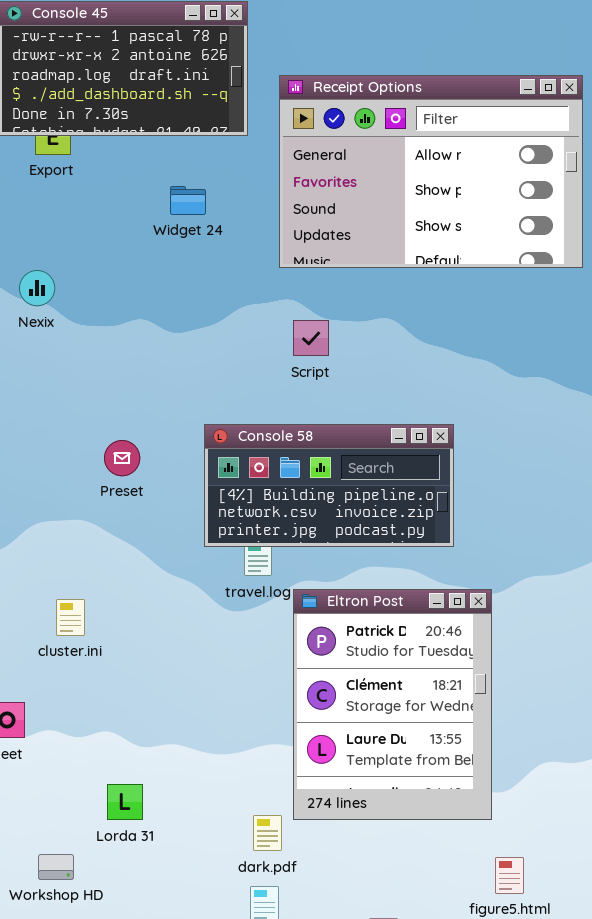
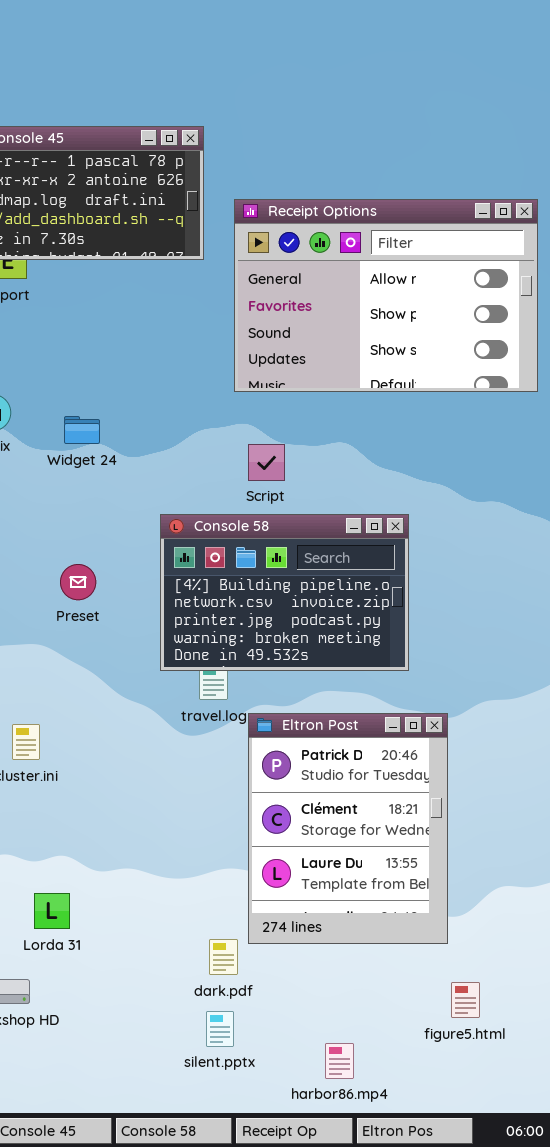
Widget 24: [170,186,206,215] -> [64,416,100,444], moved
Console 58: [204,424,454,547] -> [160,514,409,671], resized
Lorda 31: [107,784,143,820] -> [34,893,70,929], moved

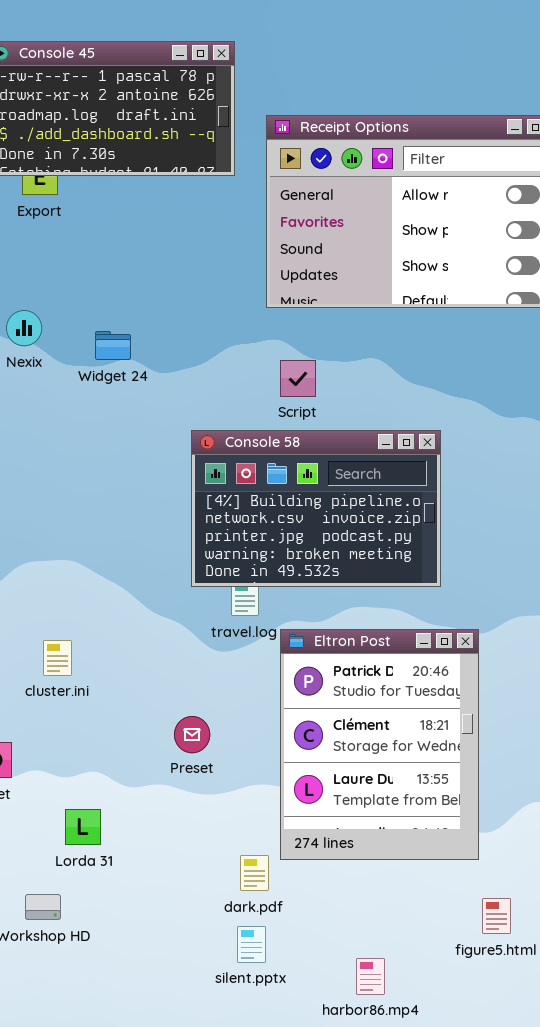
Preset: [60,564,96,600] -> [174,716,210,753], moved

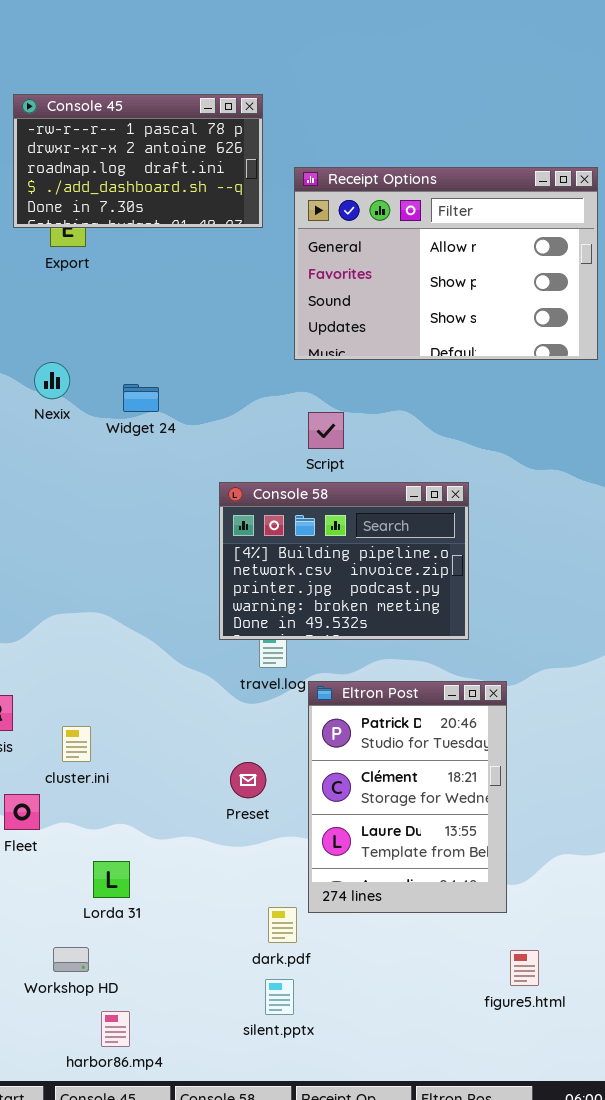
cluster.ini: [43,640,72,676] -> [62,726,91,762], moved
Preset: [174,716,210,753] -> [230,762,266,798], moved
harbor86.mp4: [356,958,385,995] -> [101,1011,130,1047], moved

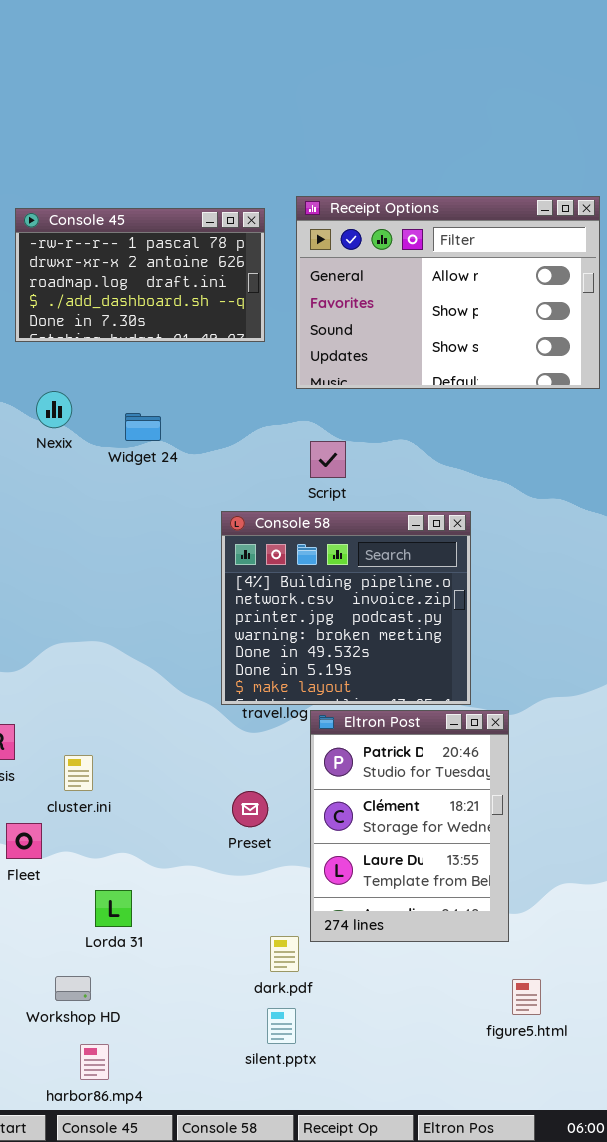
Console 45: [13,94,263,228] -> [15,208,265,342], moved
Console 58: [219,482,469,640] -> [221,511,471,705], resized
harbor86.mp4: [101,1011,130,1047] -> [80,1044,109,1080], moved

